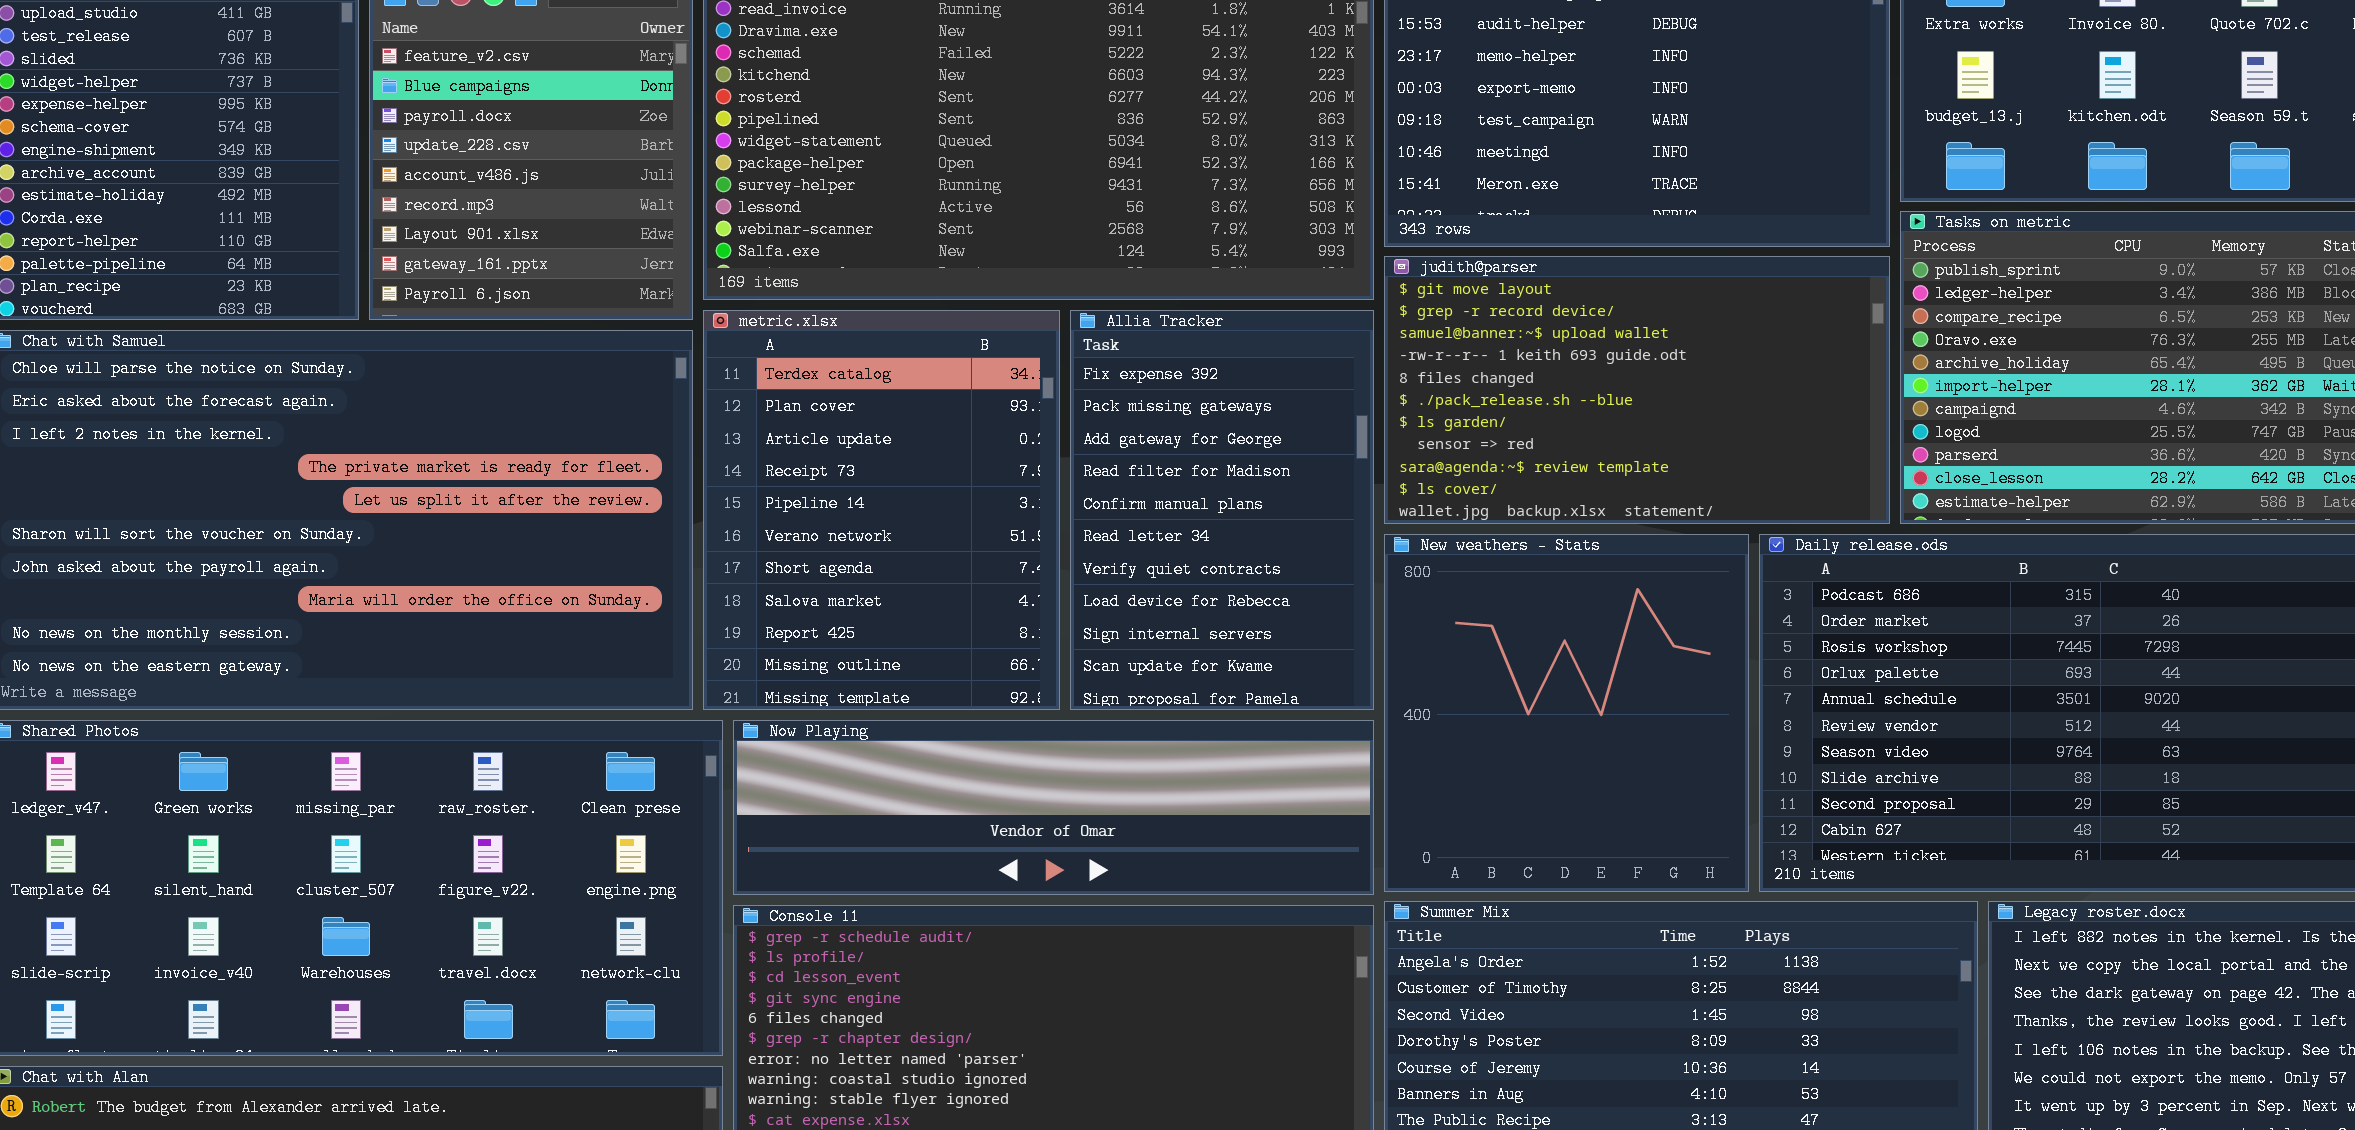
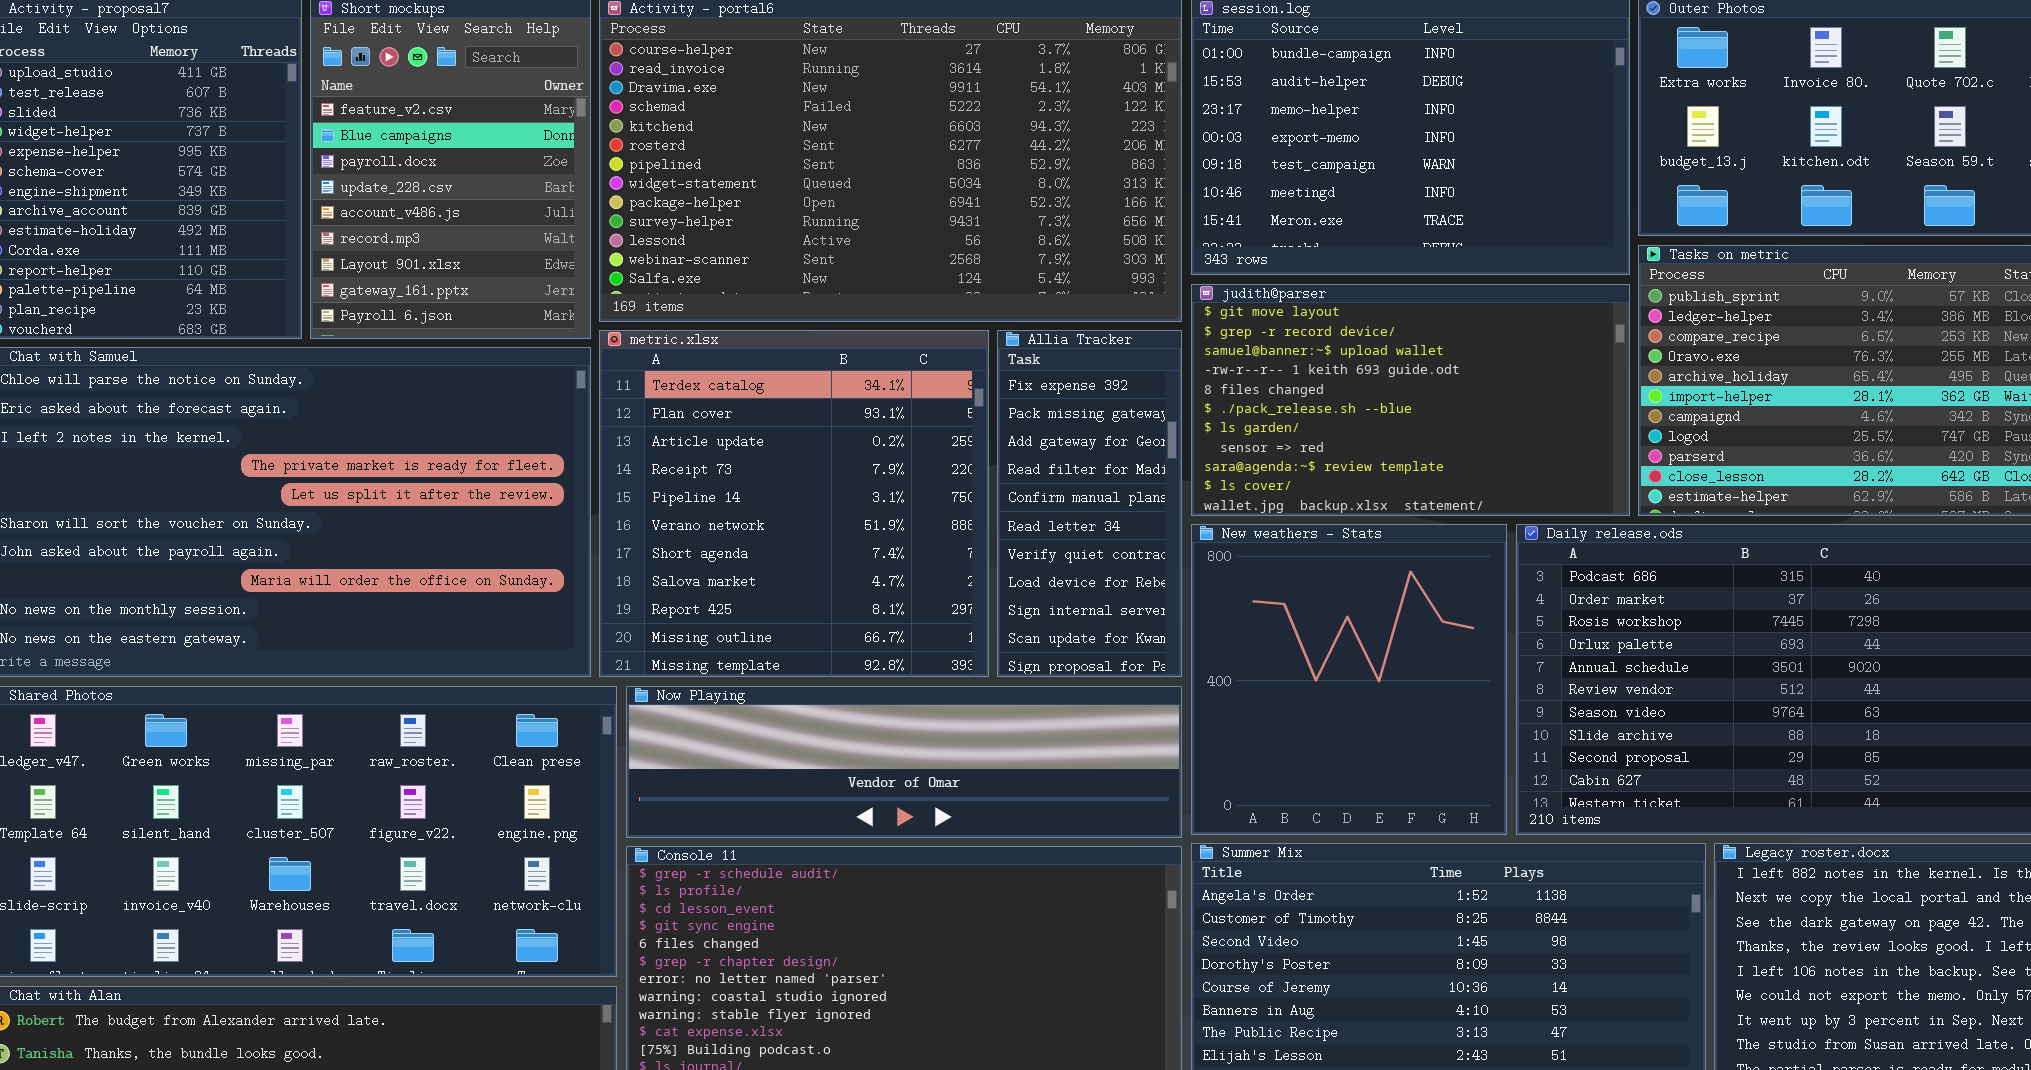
metric.xlsx: [703,310,1060,710] -> [599,330,989,677], resized
Allia Tracker: [1070,310,1374,710] -> [997,330,1182,677], resized

